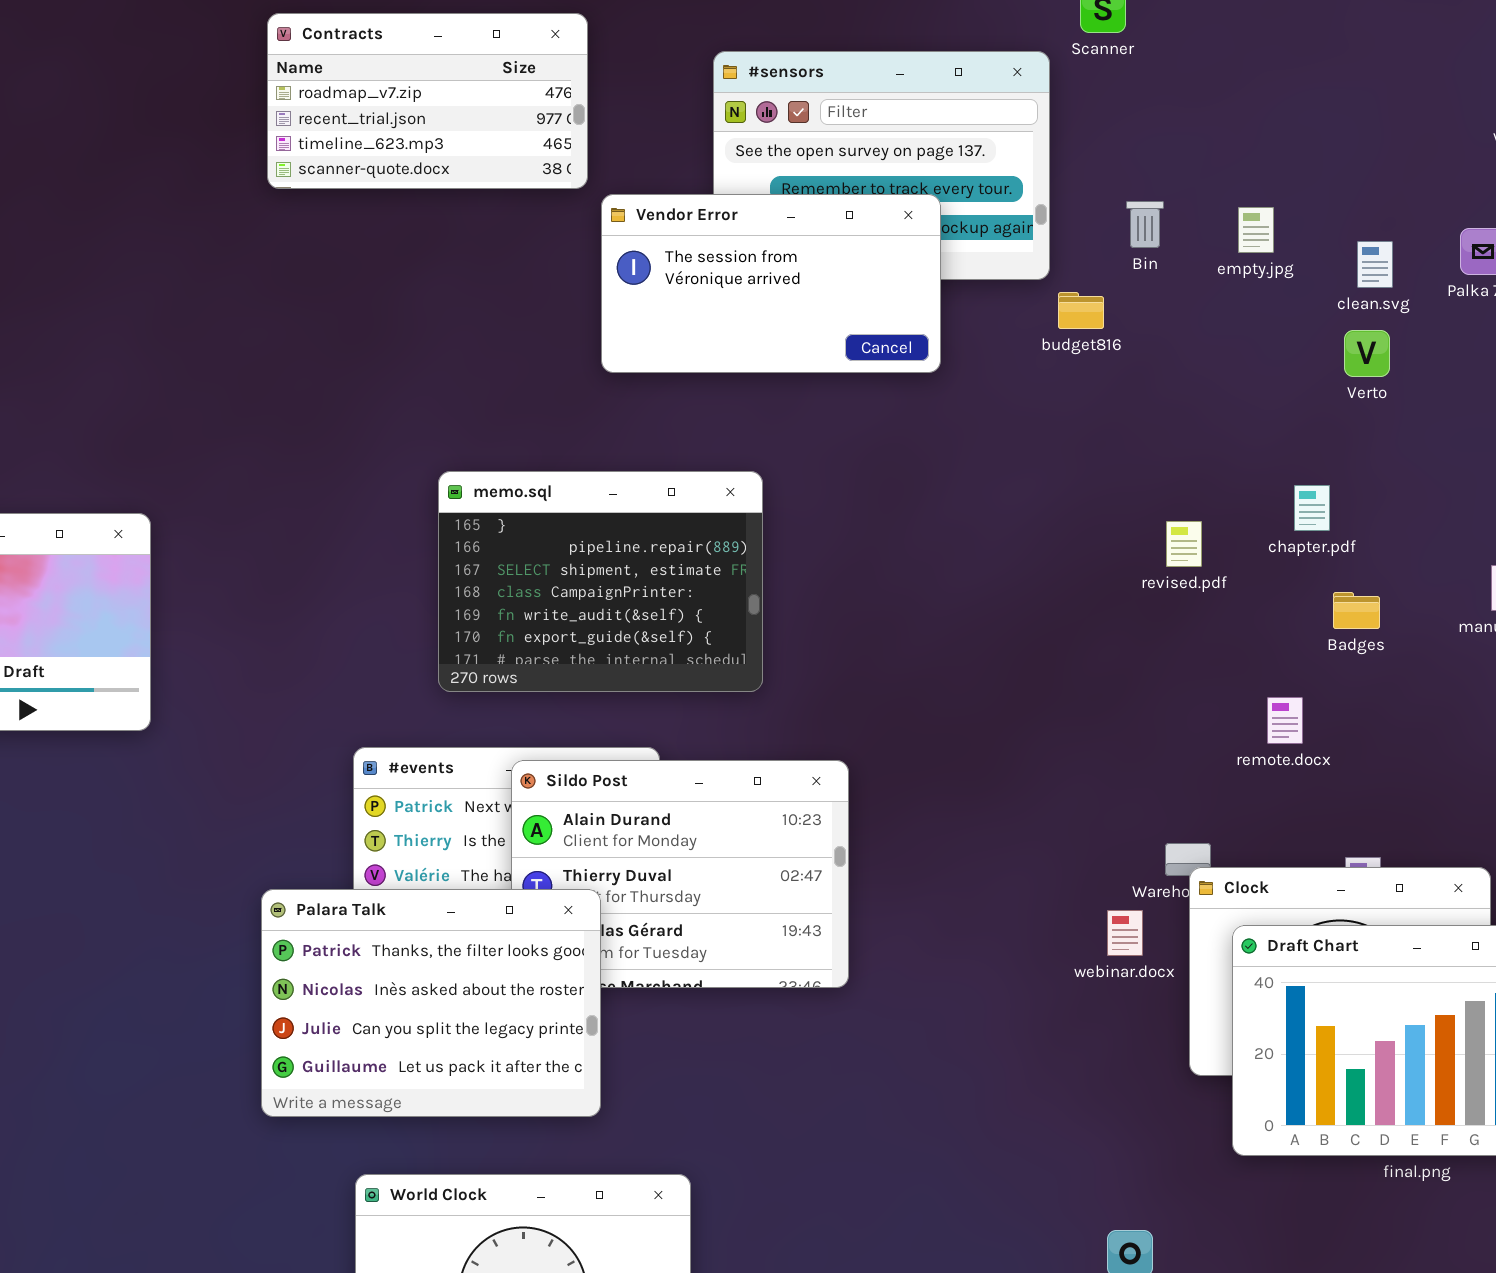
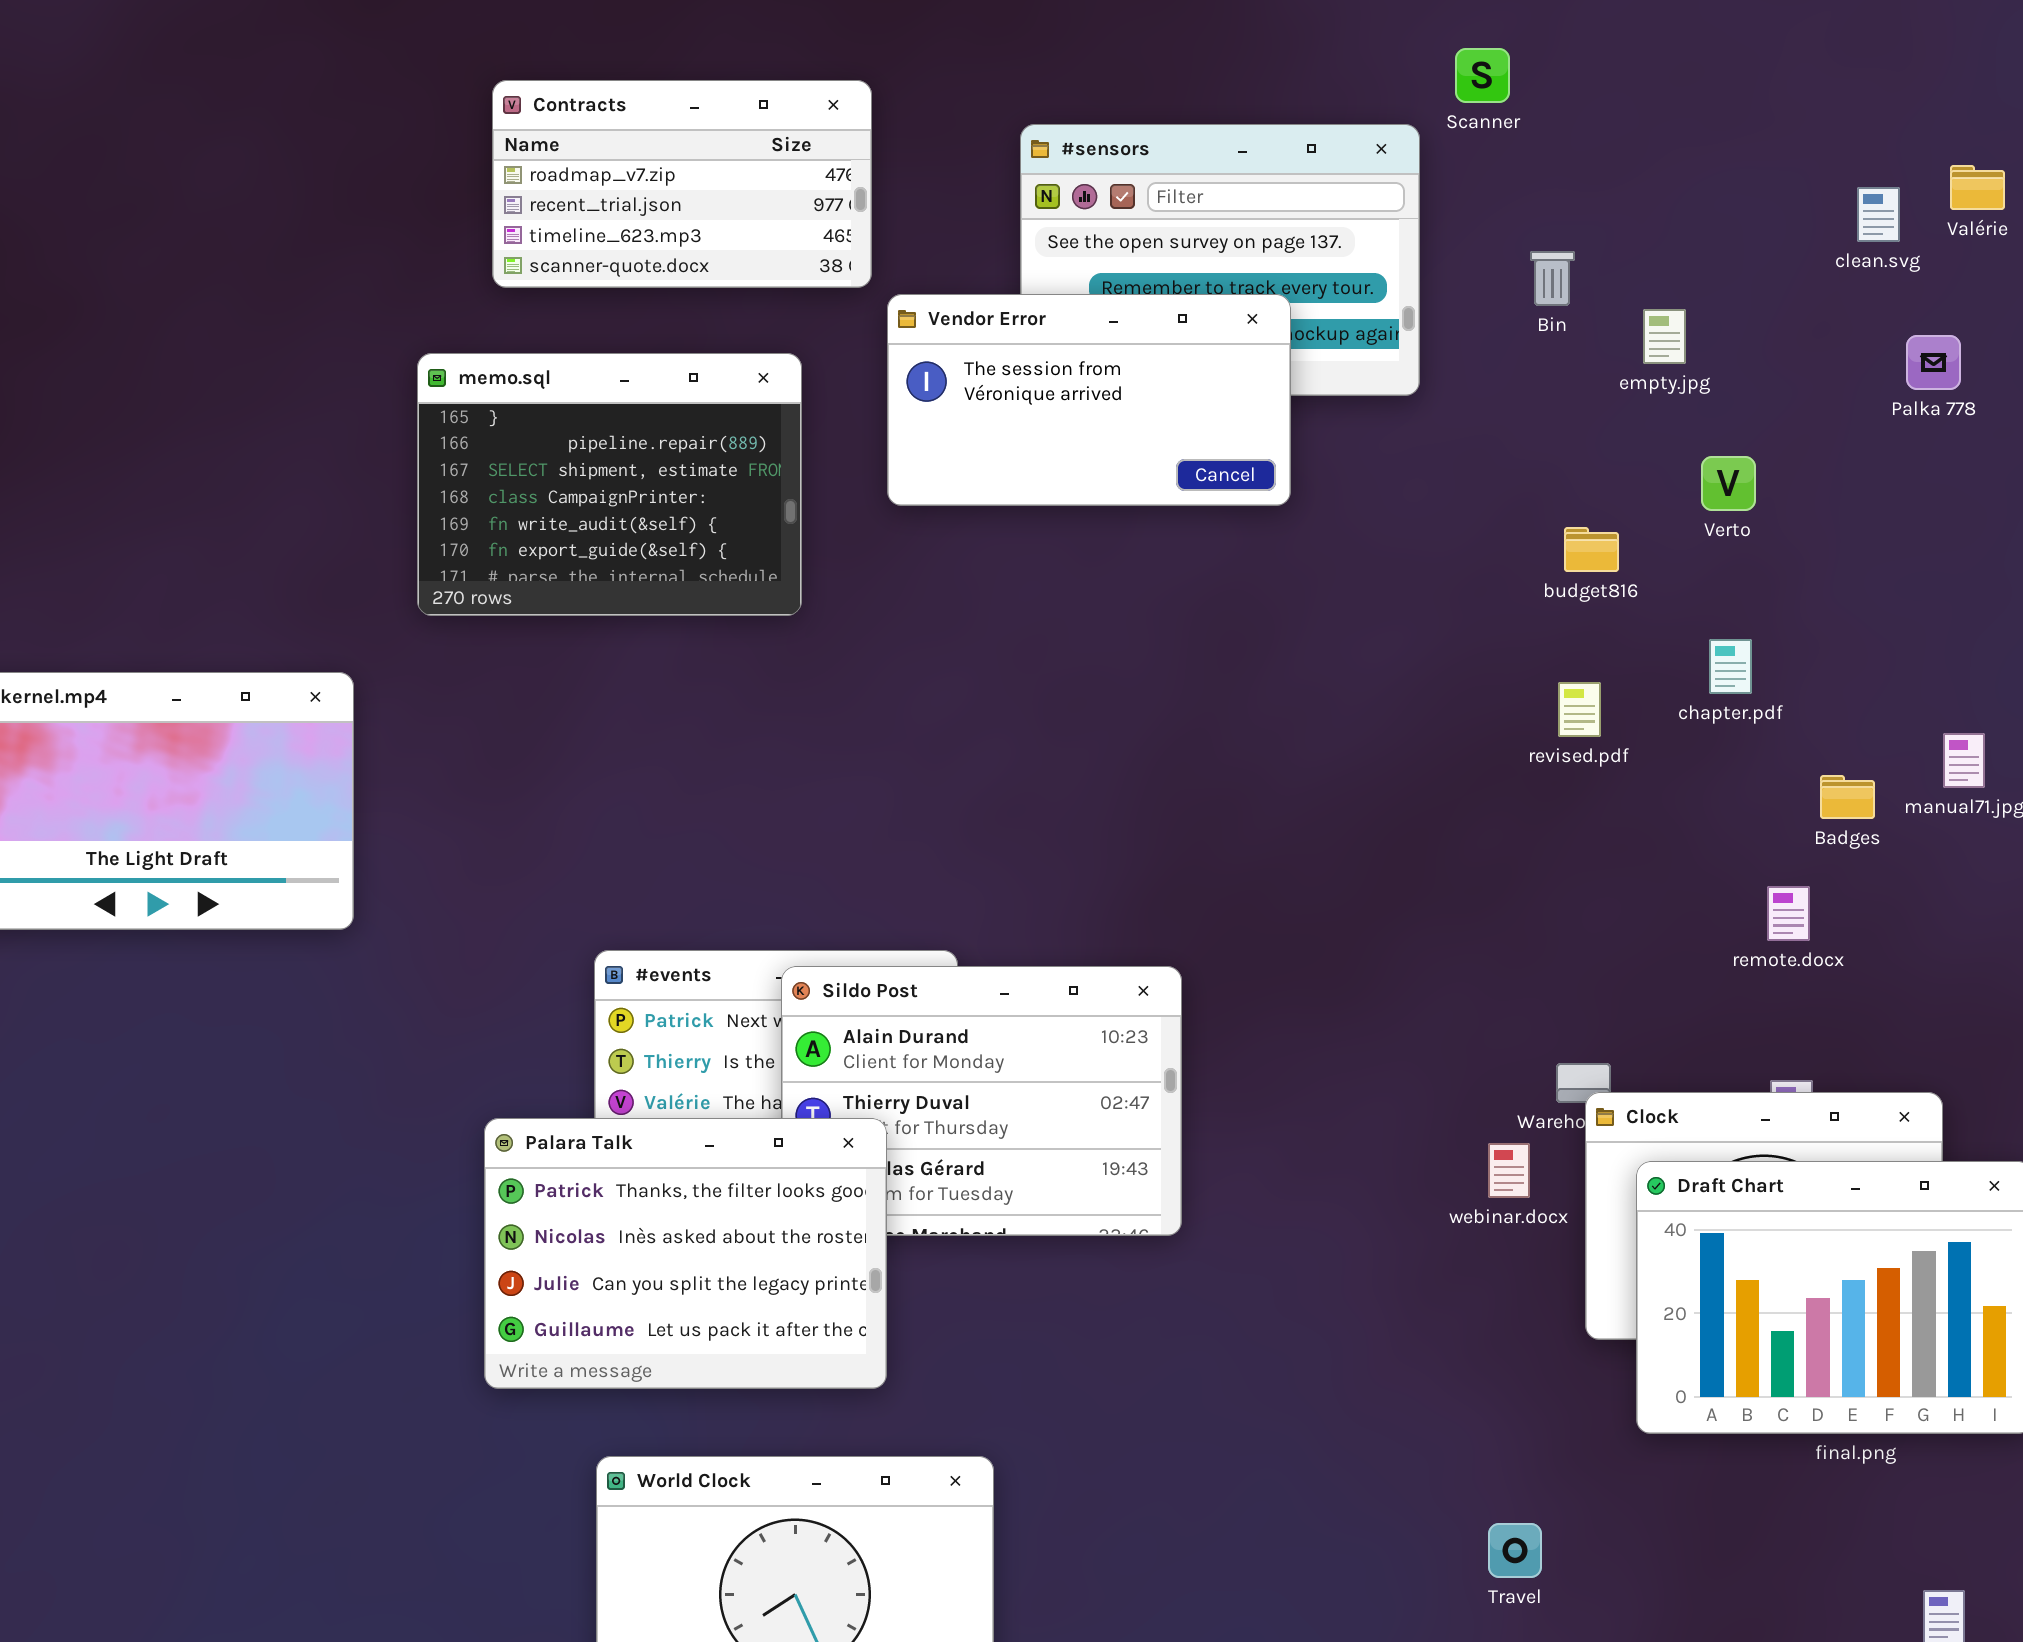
Bin: [1126,201,1164,248] -> [1530,251,1575,306], moved
clean.svg: [1357,241,1393,288] -> [1857,187,1900,242], moved
budget816: [1058,292,1104,329] -> [1564,527,1619,572], moved
Verto: [1344,330,1390,377] -> [1701,456,1756,511], moved
memo.sql: [438,471,763,692] -> [417,353,802,616], moved
Badges: [1333,592,1380,629] -> [1820,775,1875,819], moved
remote.docx: [1267,697,1303,744] -> [1767,886,1810,941], moved

